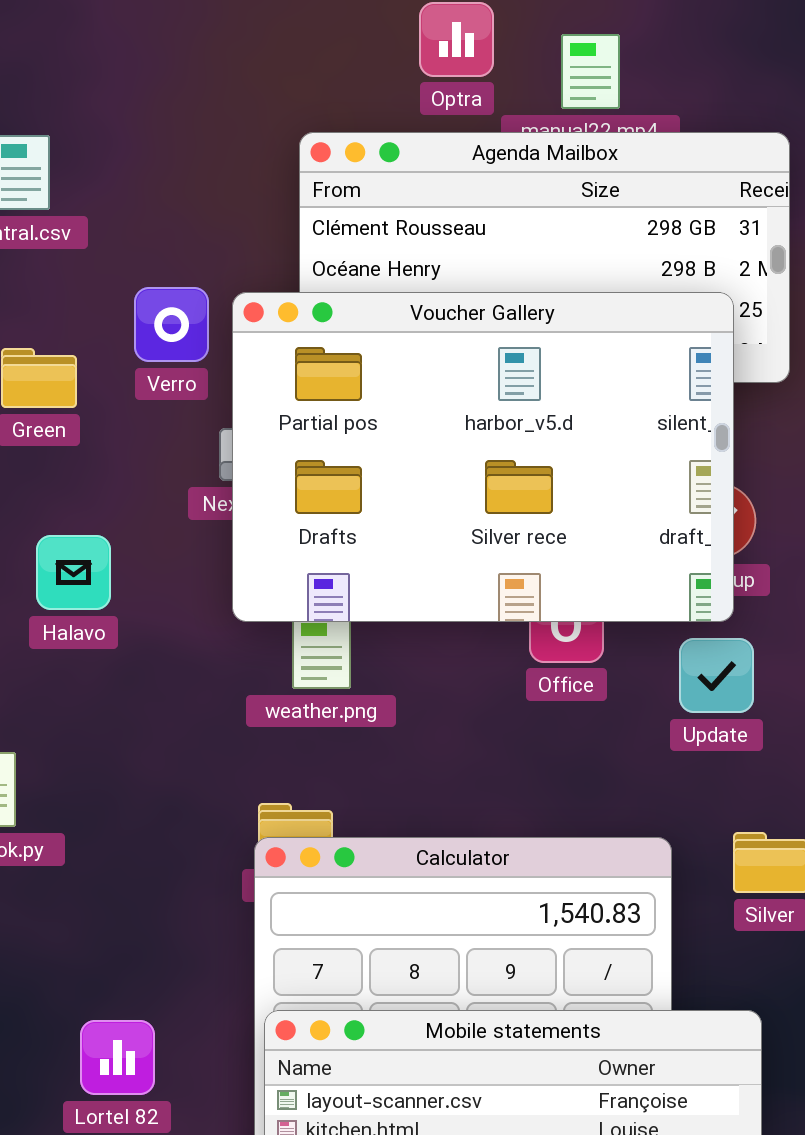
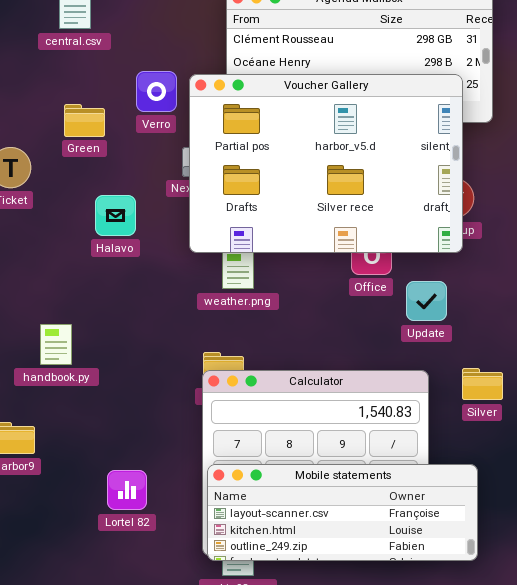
Halavo: [36,535,111,610] -> [95,195,136,236], moved
Update: [679,638,754,713] -> [406,281,447,321], moved

